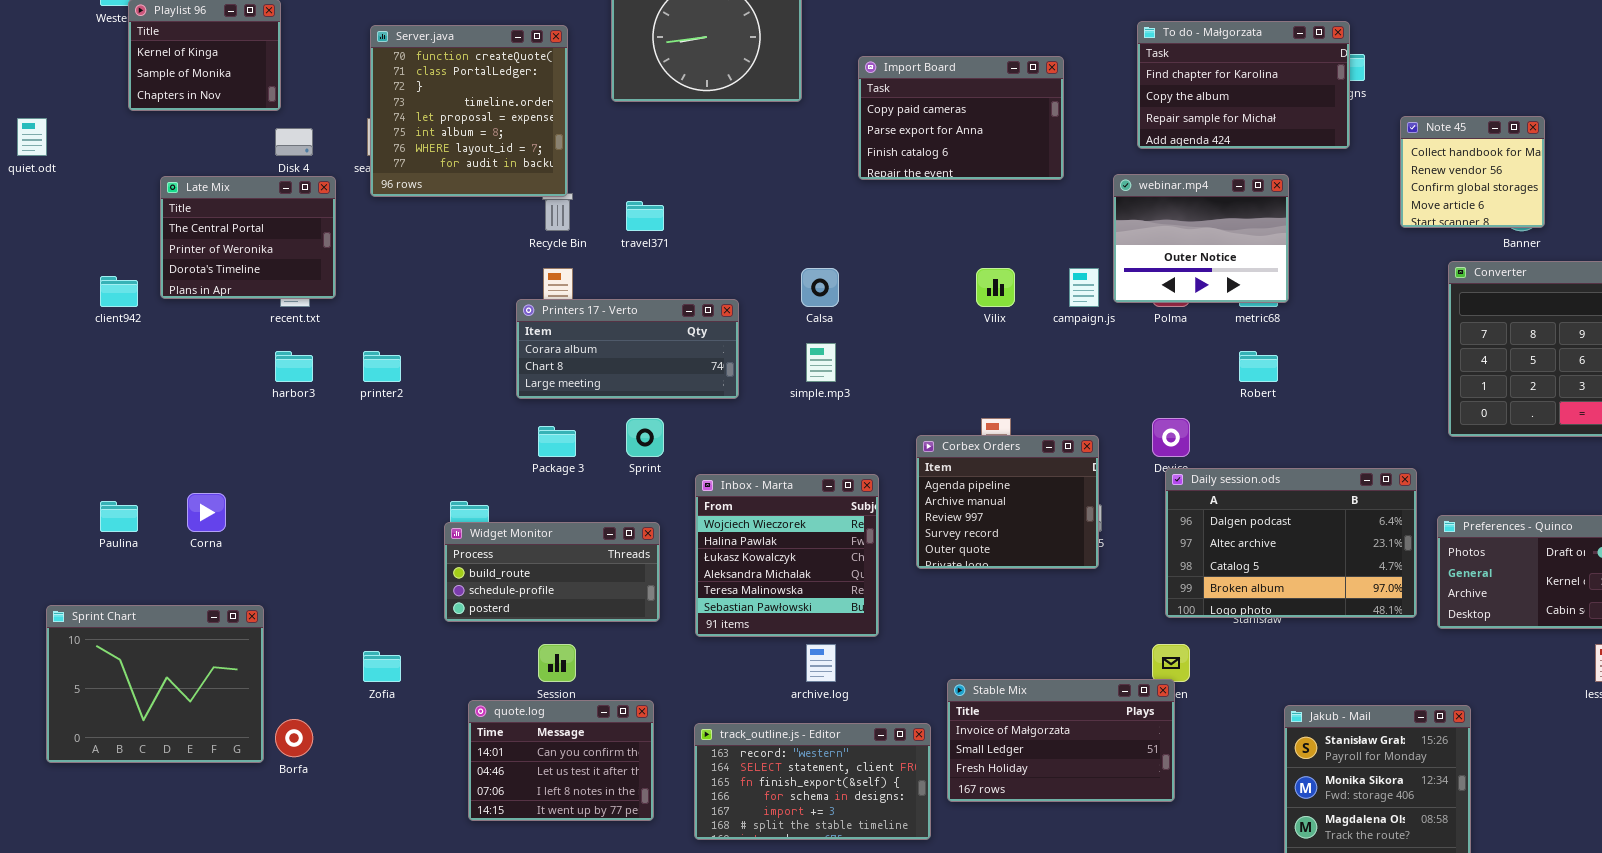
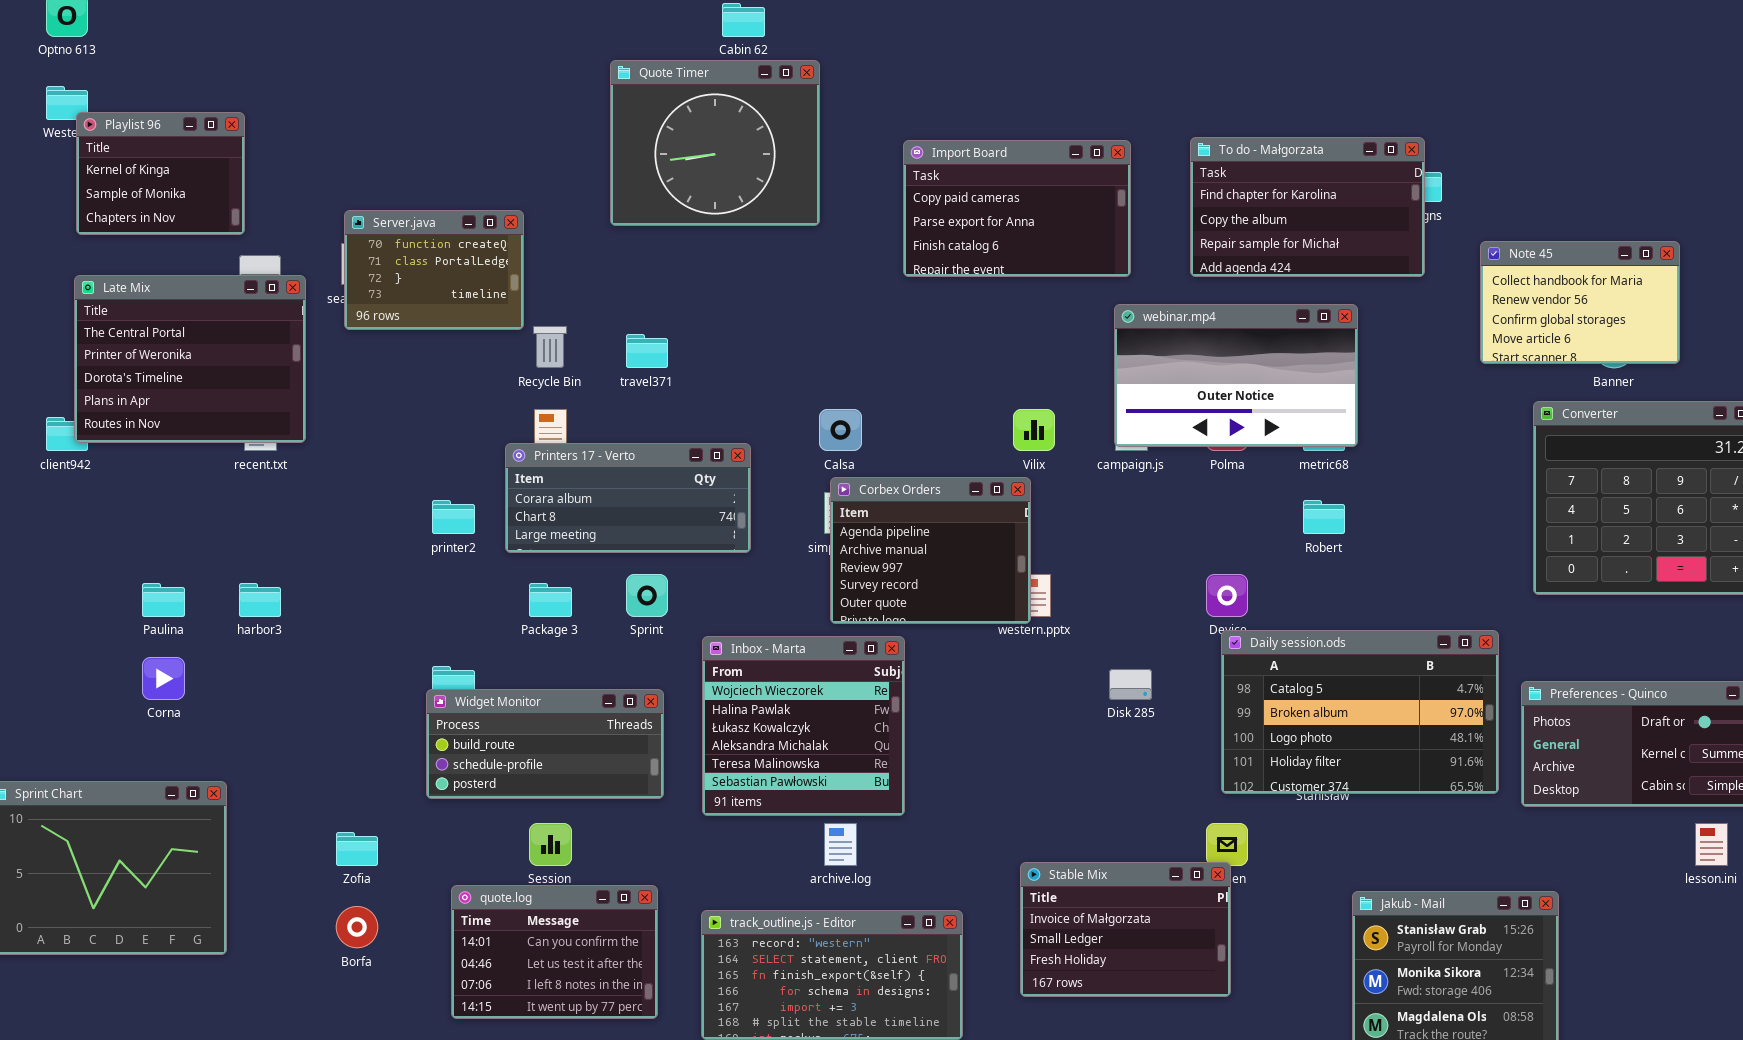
Server.java: [370,25,568,197] -> [344,210,524,330], resized
Import Board: [858,56,1064,180] -> [903,140,1131,277], moved
Note 45: [1400,116,1545,228] -> [1480,241,1680,364], resized
webinar.mp4: [1113,174,1289,303] -> [1114,304,1358,447], resized
Late Mix: [160,176,336,299] -> [74,275,306,443], resized
harbor3: [275,351,313,382] -> [239,583,281,617], moved
printer2: [363,351,401,382] -> [432,500,475,534], moved
Corbex Orders: [916,435,1099,569] -> [830,477,1031,624], moved
Daily session.ods: [1165,468,1417,618] -> [1221,630,1499,794], scrolled down 2 rows
Paulina: [100,501,138,532] -> [142,583,185,617], moved
Stable Mix: [947,679,1175,802] -> [1020,862,1231,997], resized
Borfa: [275,719,313,757] -> [336,906,378,948], moved

